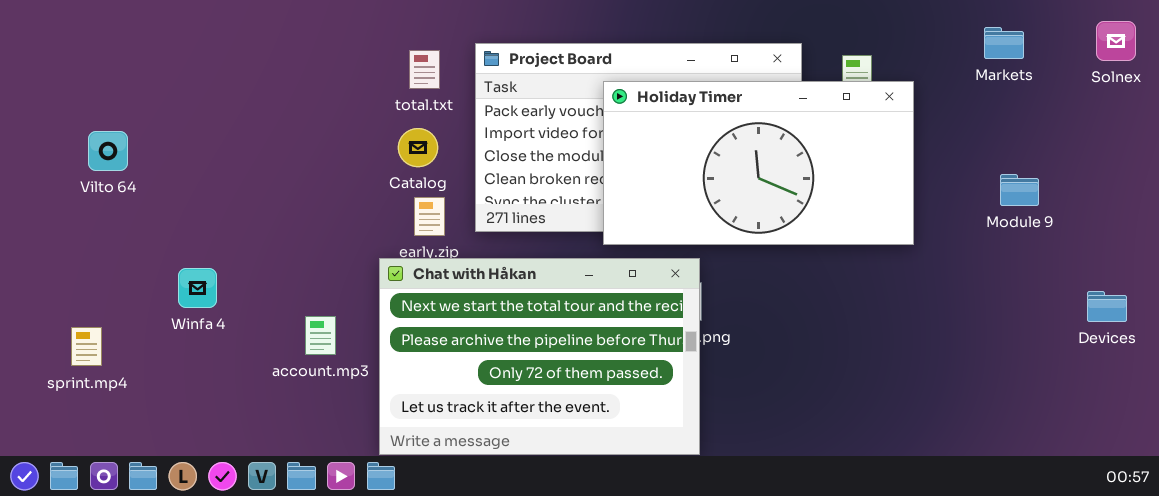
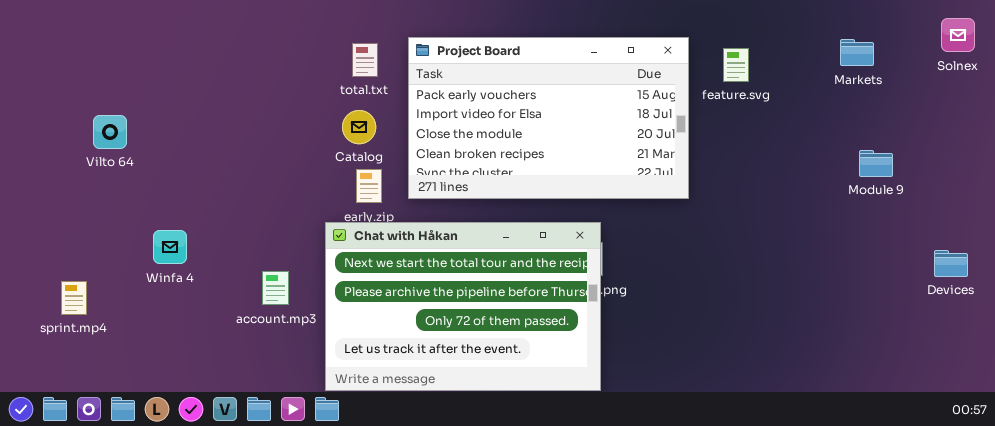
Markets: [984,27,1024,59] -> [840,39,874,66], moved
Holiday Timer: [603,81,914,245] -> none, closed
Vilto 64: [88,131,128,171] -> [93,115,127,149], moved

